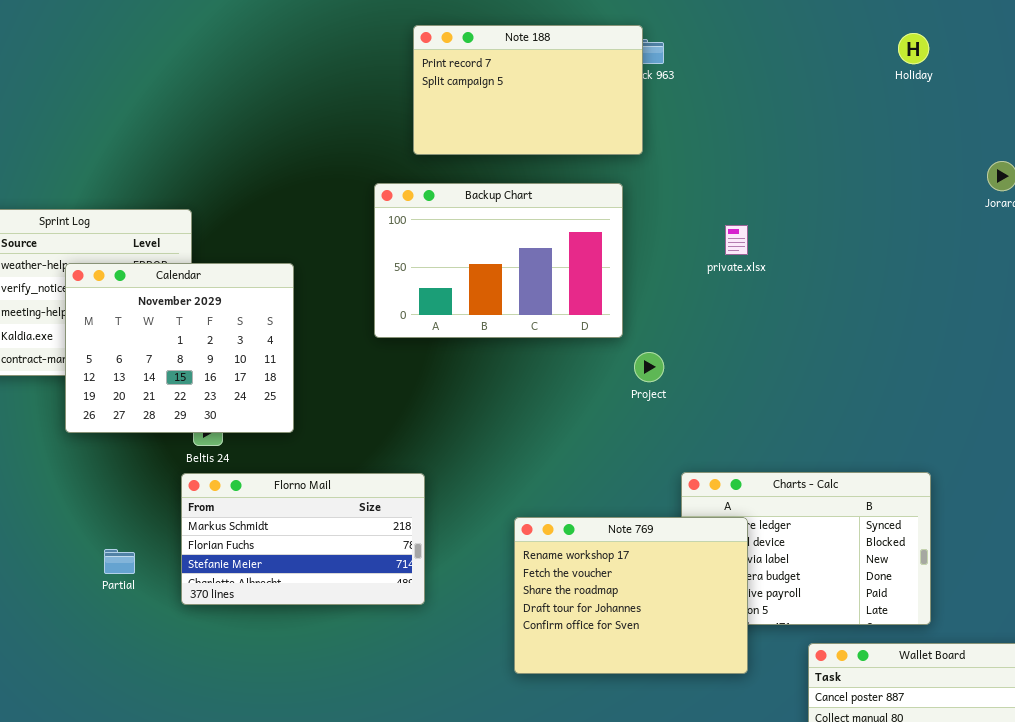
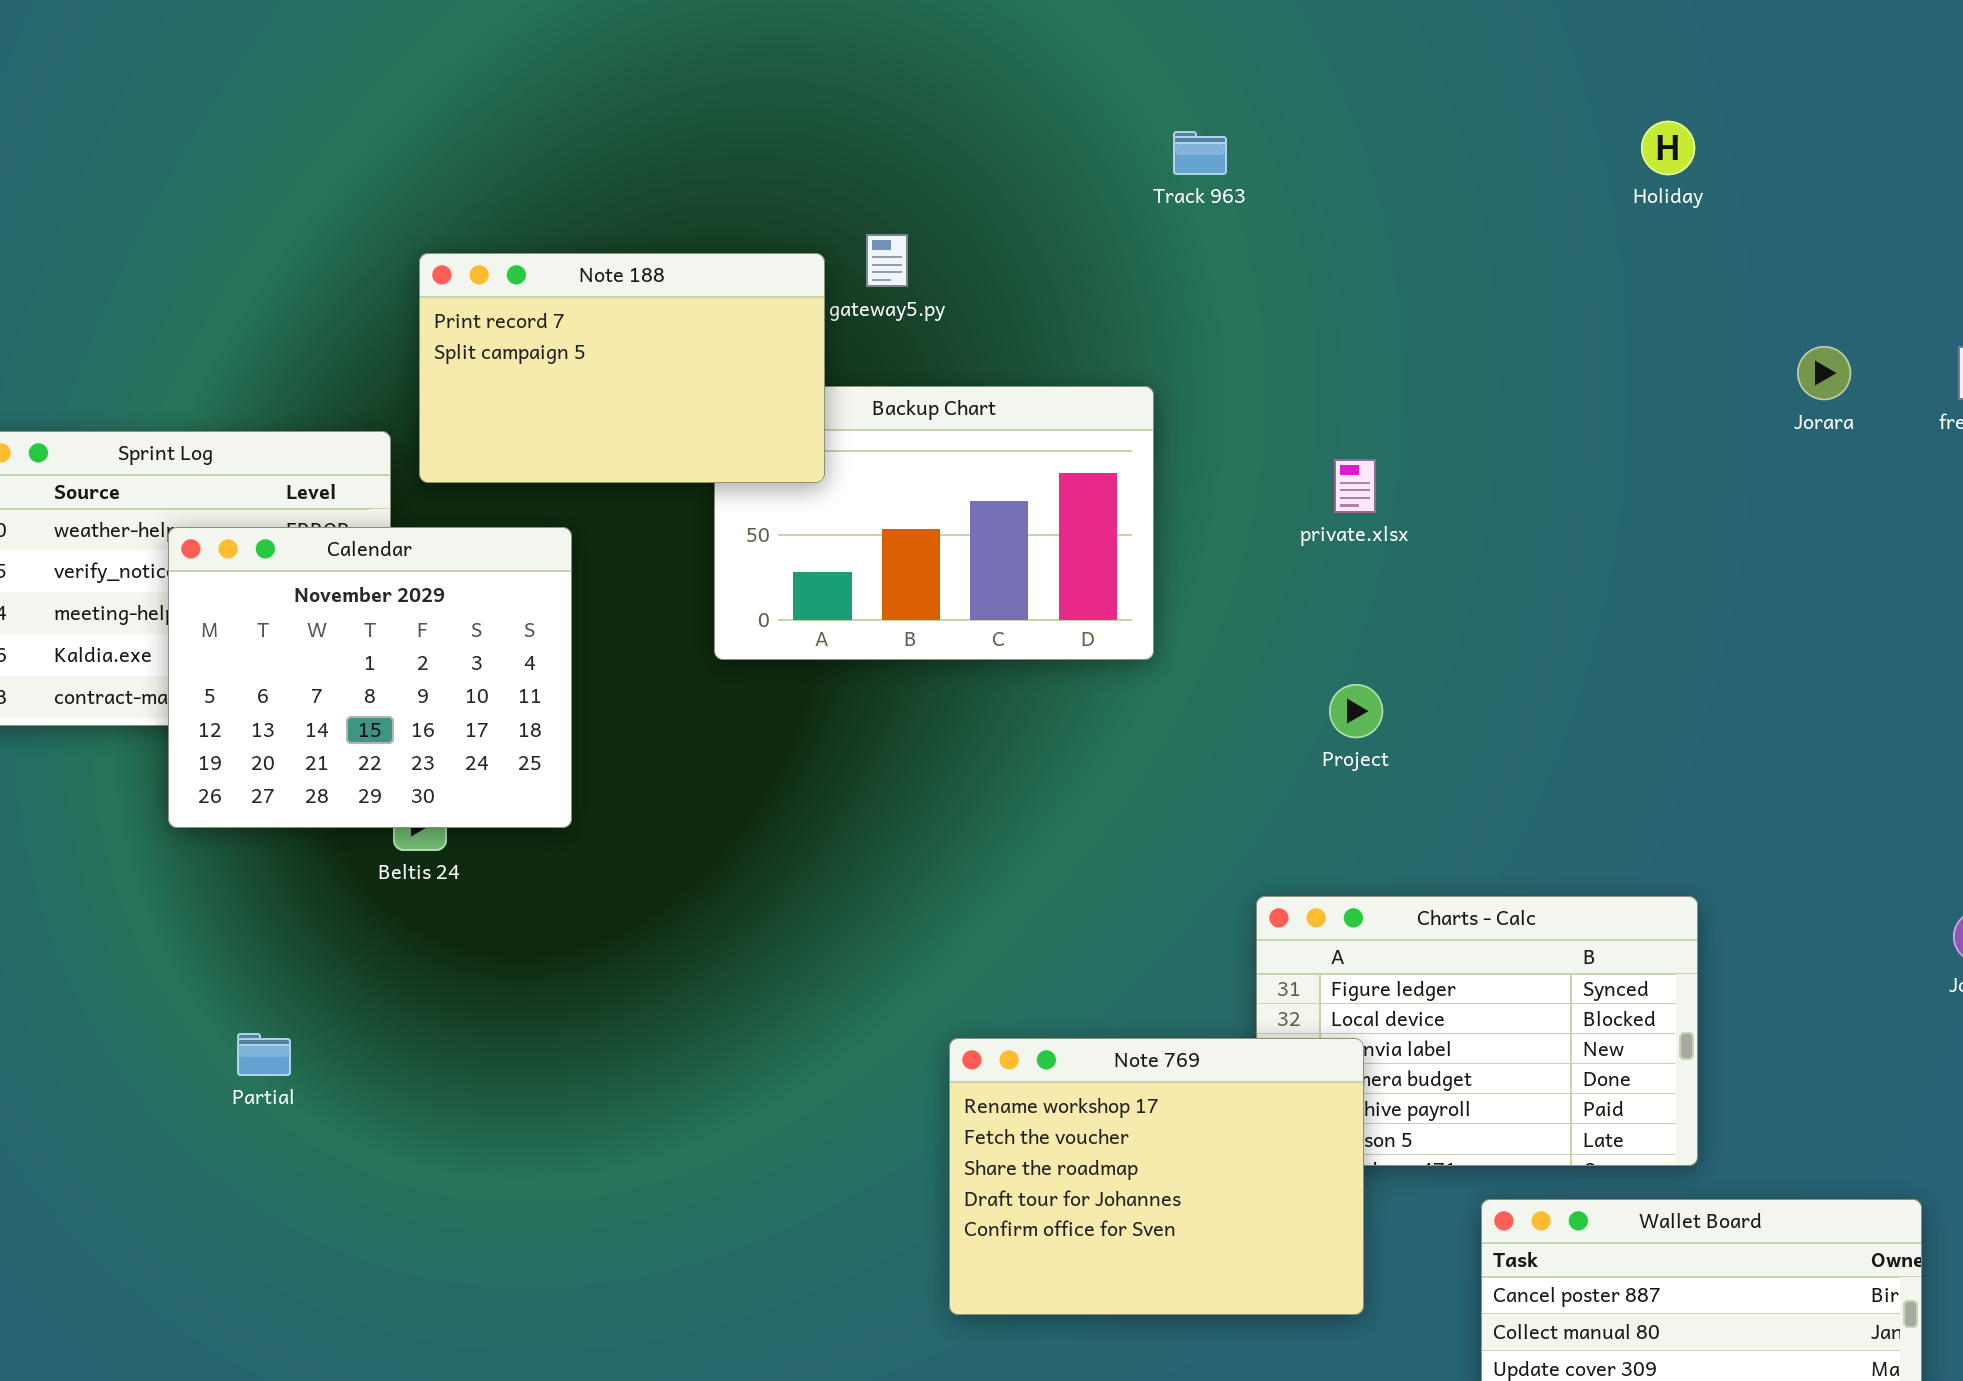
Note 188: [413,25,643,155] -> [419,253,825,483], moved
Project: [634,352,664,382] -> [1329,684,1383,738], moved
Florno Mail: [181,473,425,605] -> none, closed
Note 769: [514,517,748,674] -> [949,1038,1364,1315], moved

